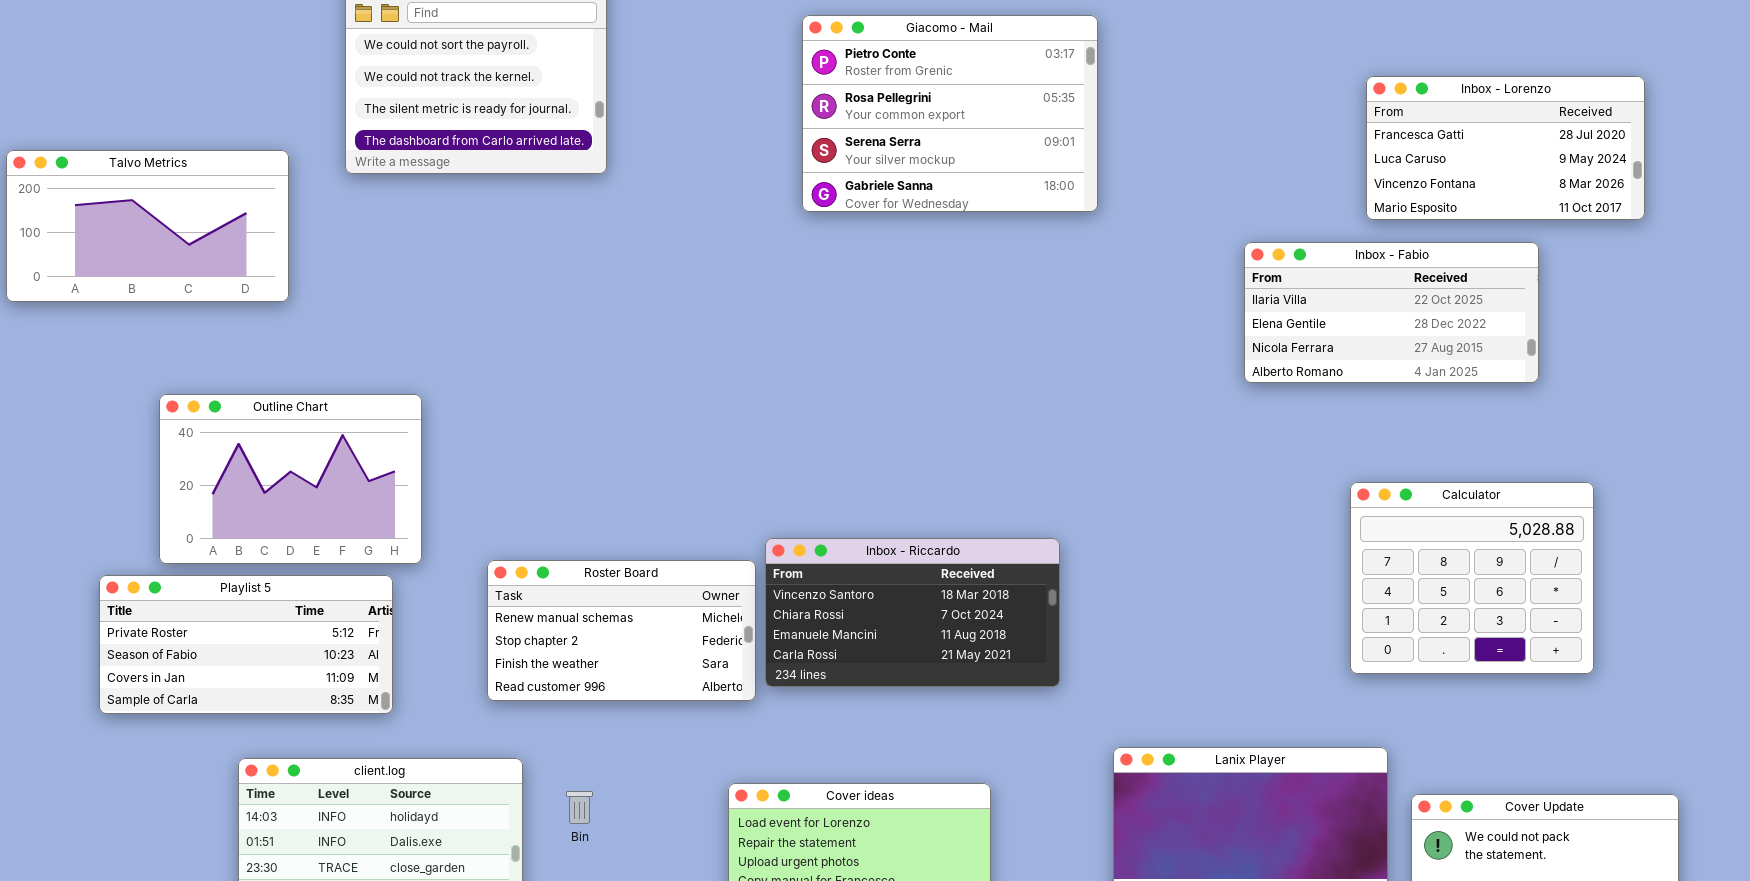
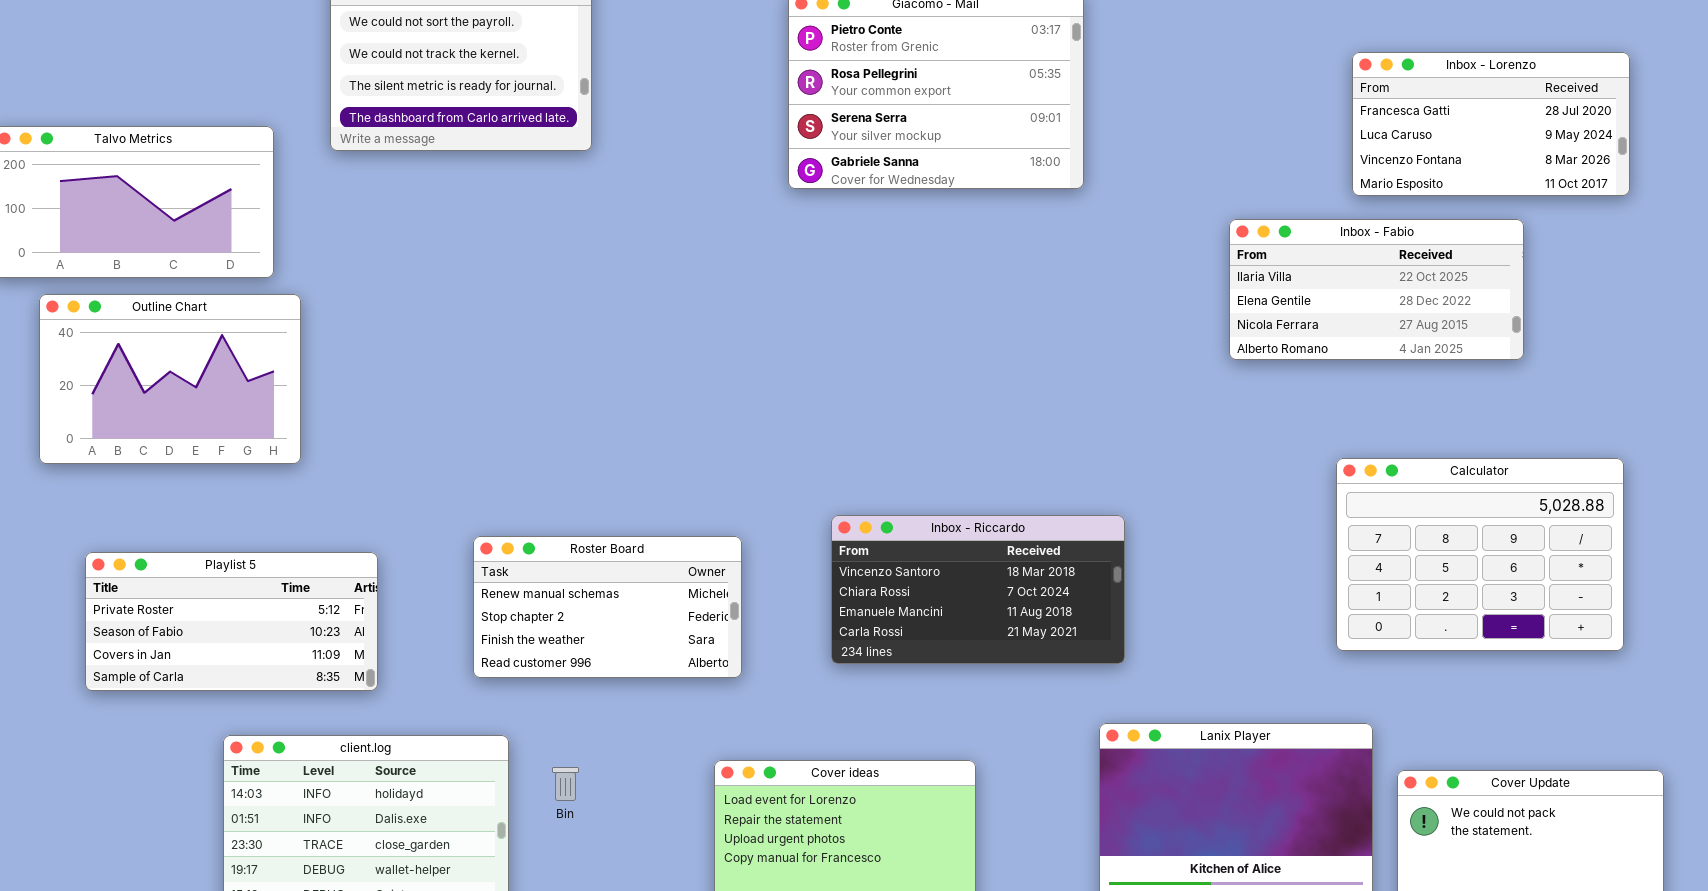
Outline Chart: [159,394,422,564] -> [39,294,301,464], moved
Calculator: [1350,482,1594,674] -> [1336,458,1624,651], resized
Inbox - Riccardo: [765,538,1060,687] -> [831,515,1125,664], moved

